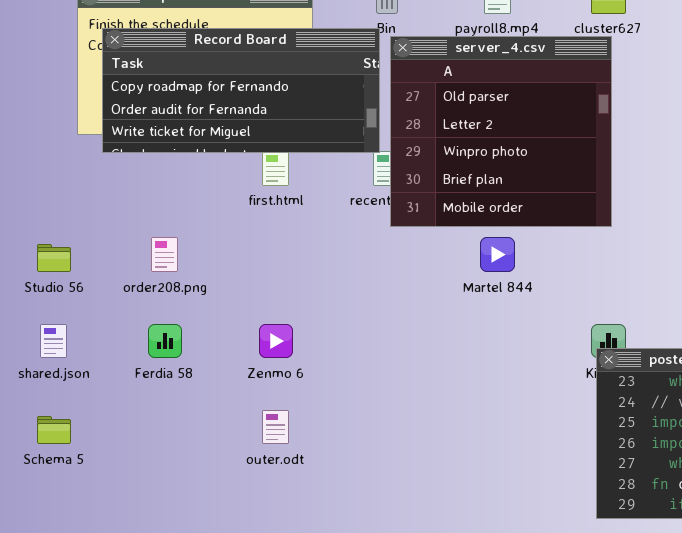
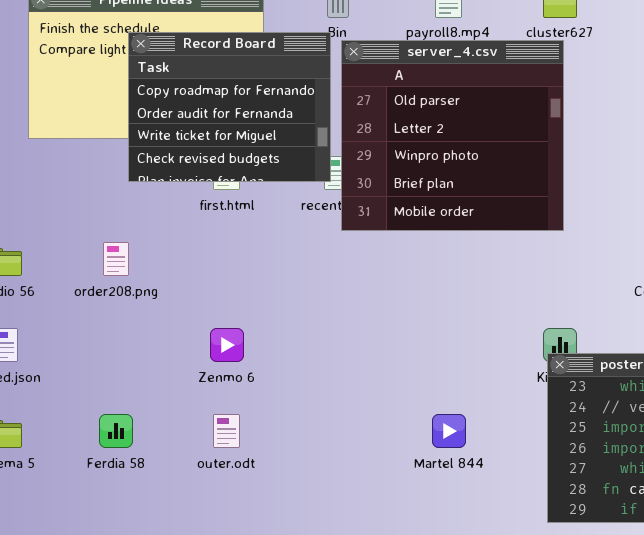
Record Board: [102,28,380,153] -> [128,32,331,182], resized
Martel 844: [480,237,515,272] -> [432,414,466,448], moved
Ferdia 58: [148,324,182,358] -> [99,414,133,448], moved

